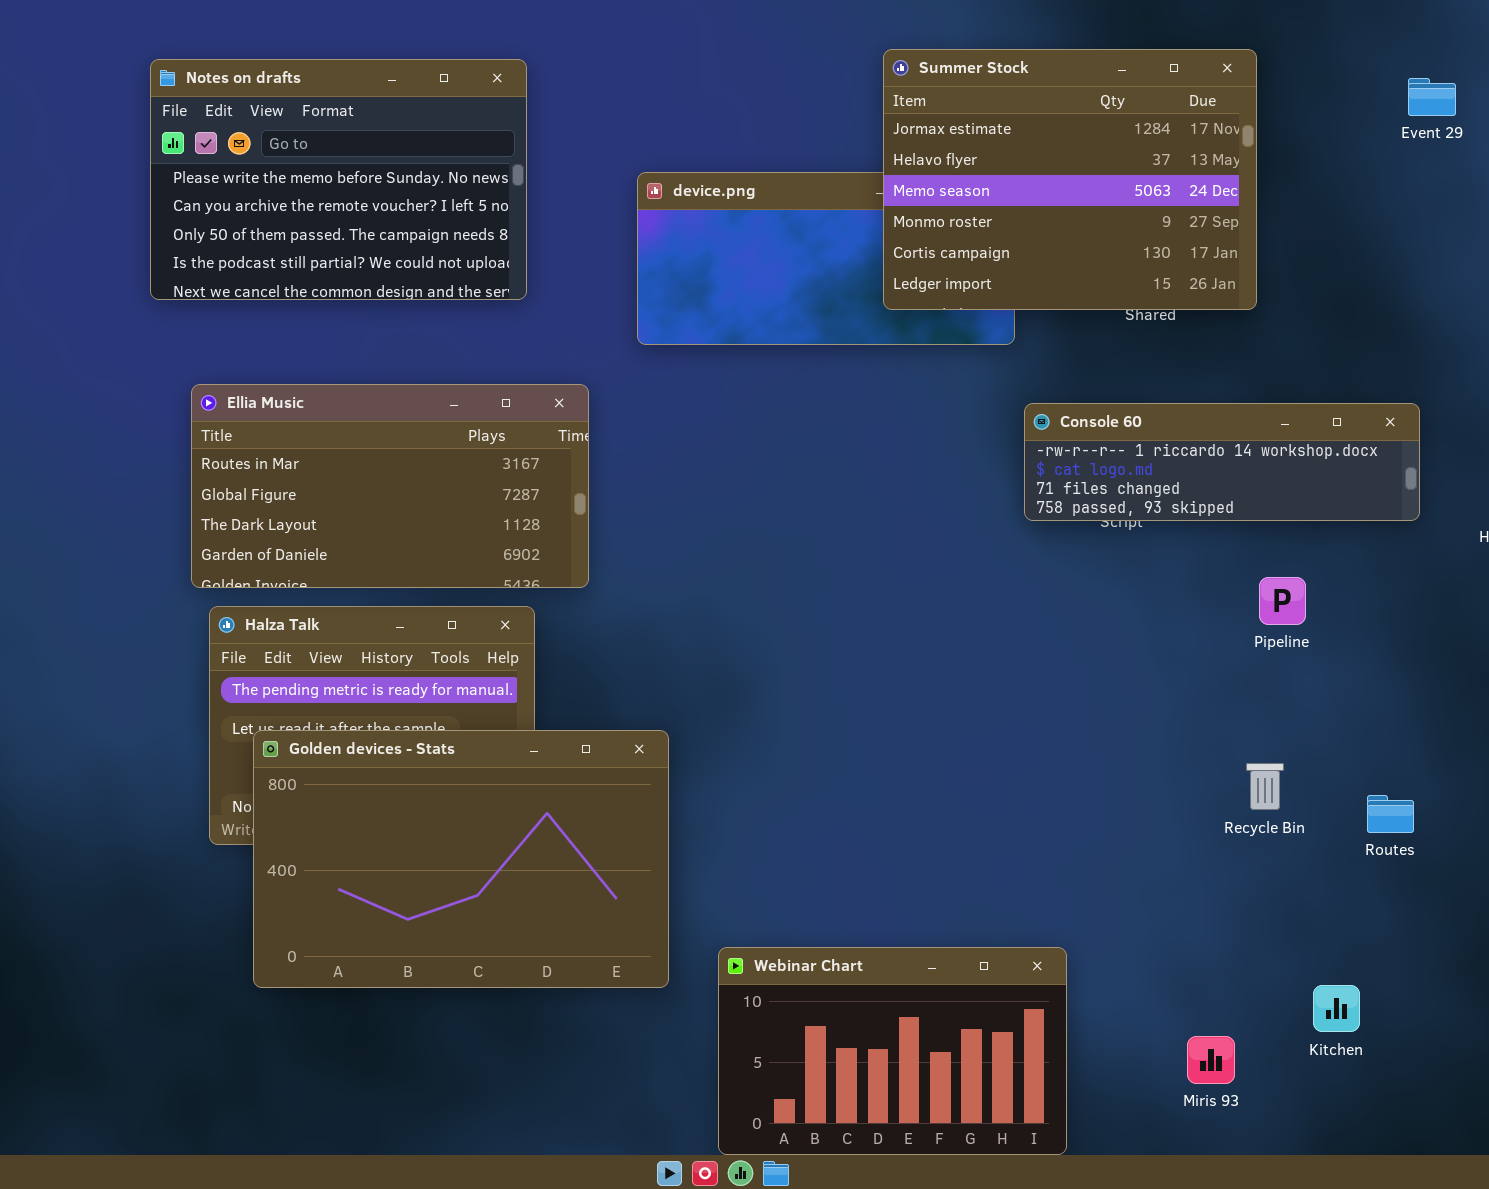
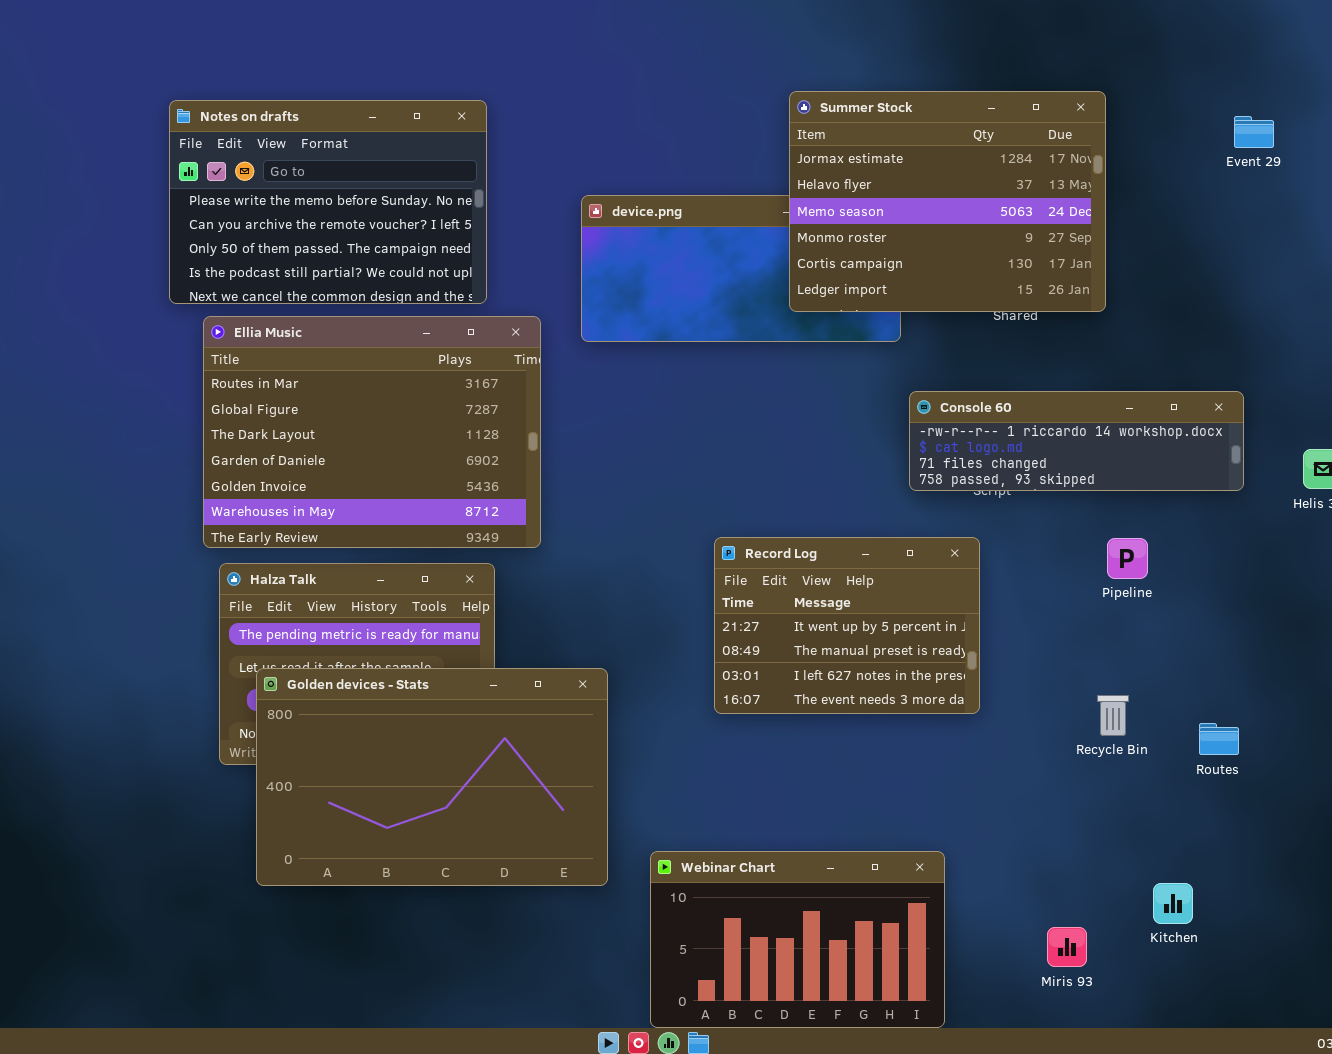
Ellia Music: [191,384,589,588] -> [203,316,541,548], resized
Record Log: none -> [714,537,980,714], opened

